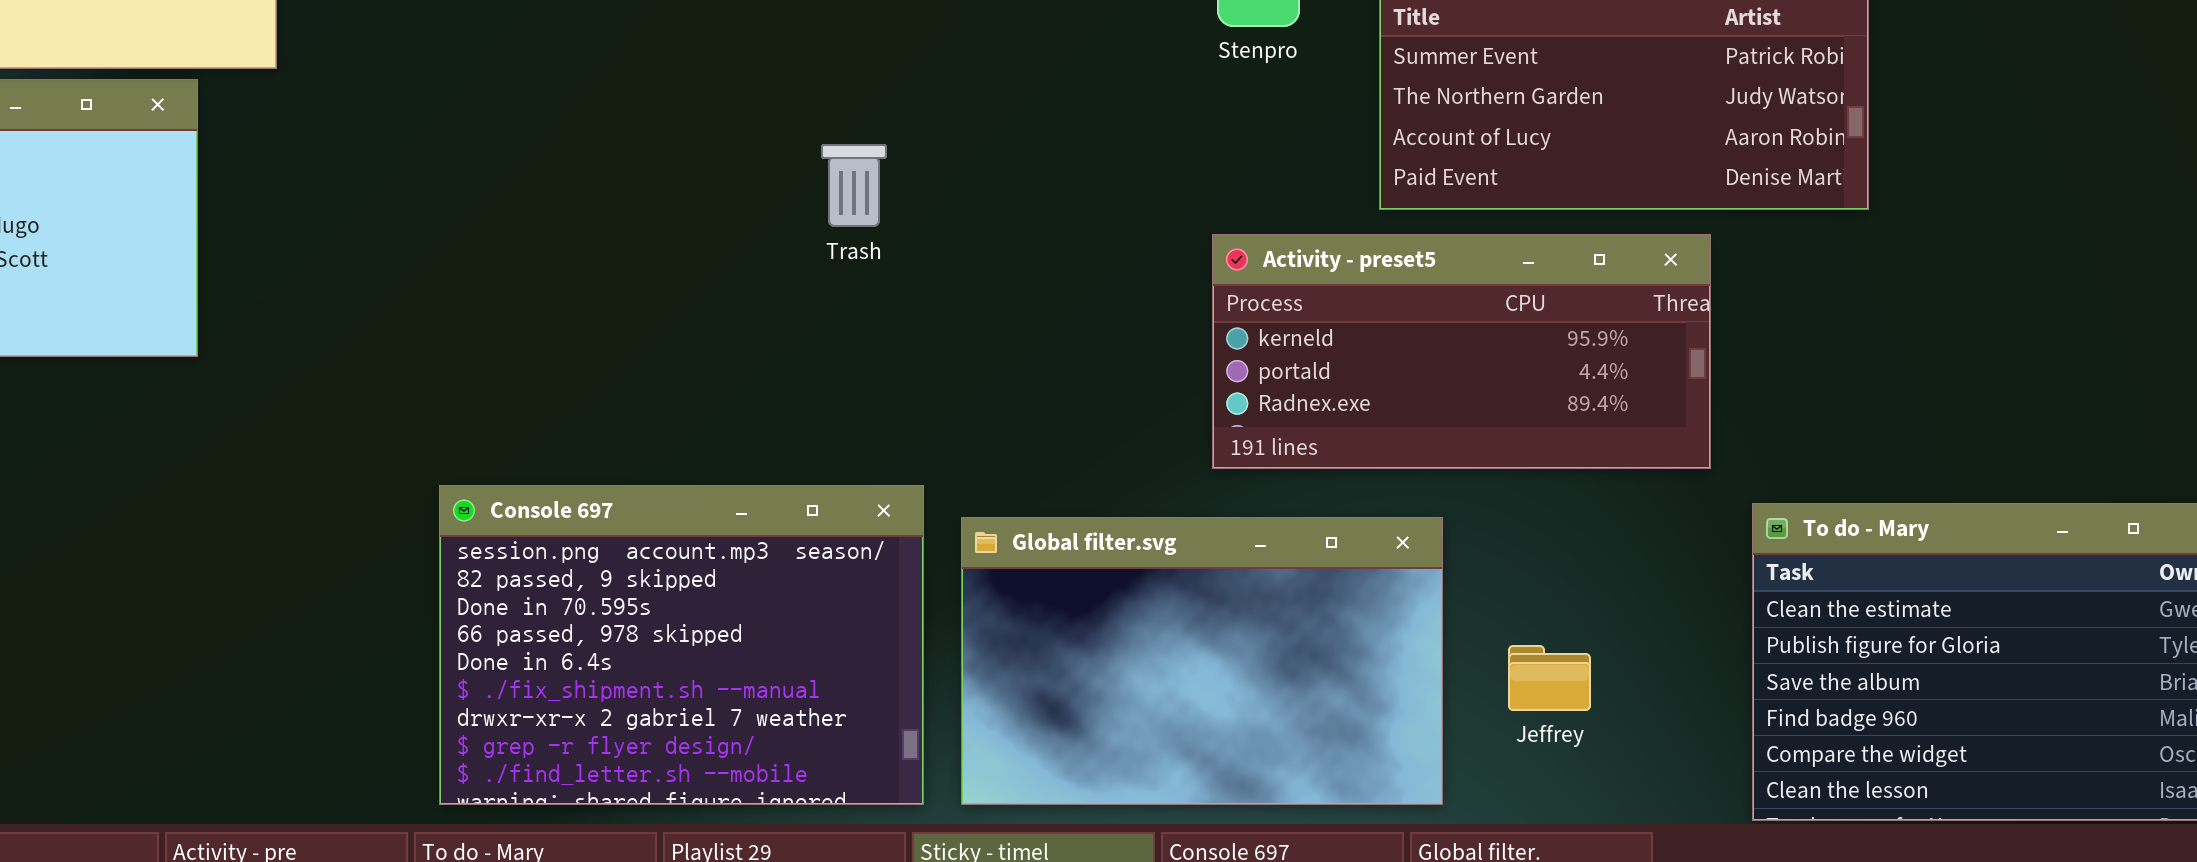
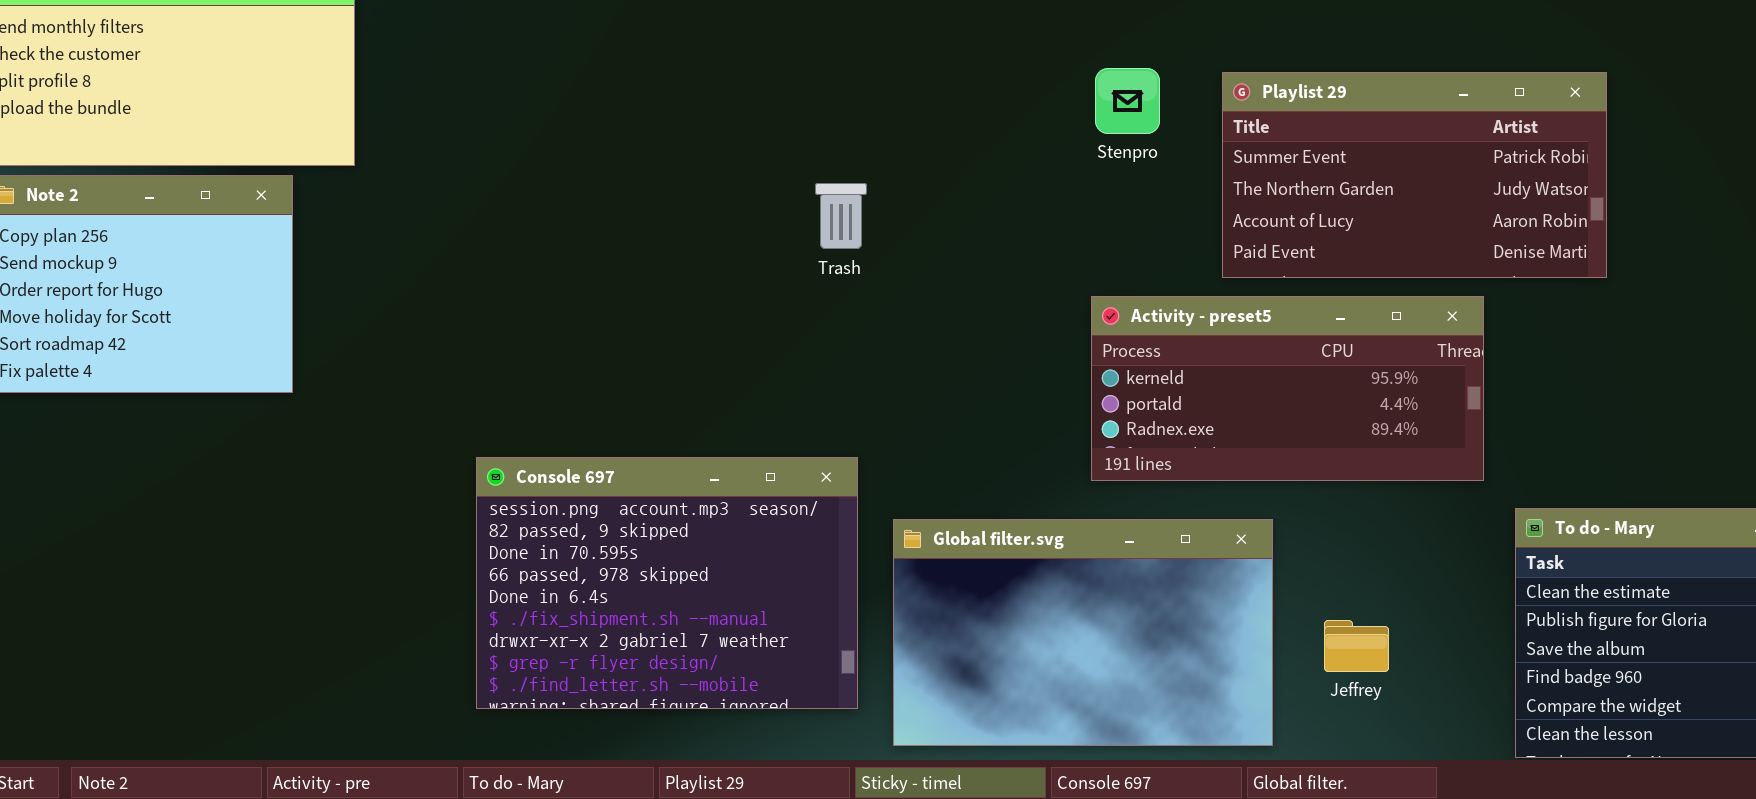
Trash: [821,144,887,227] -> [815,183,867,249], moved
Console 697: [439,485,924,805] -> [476,457,858,709], moved

